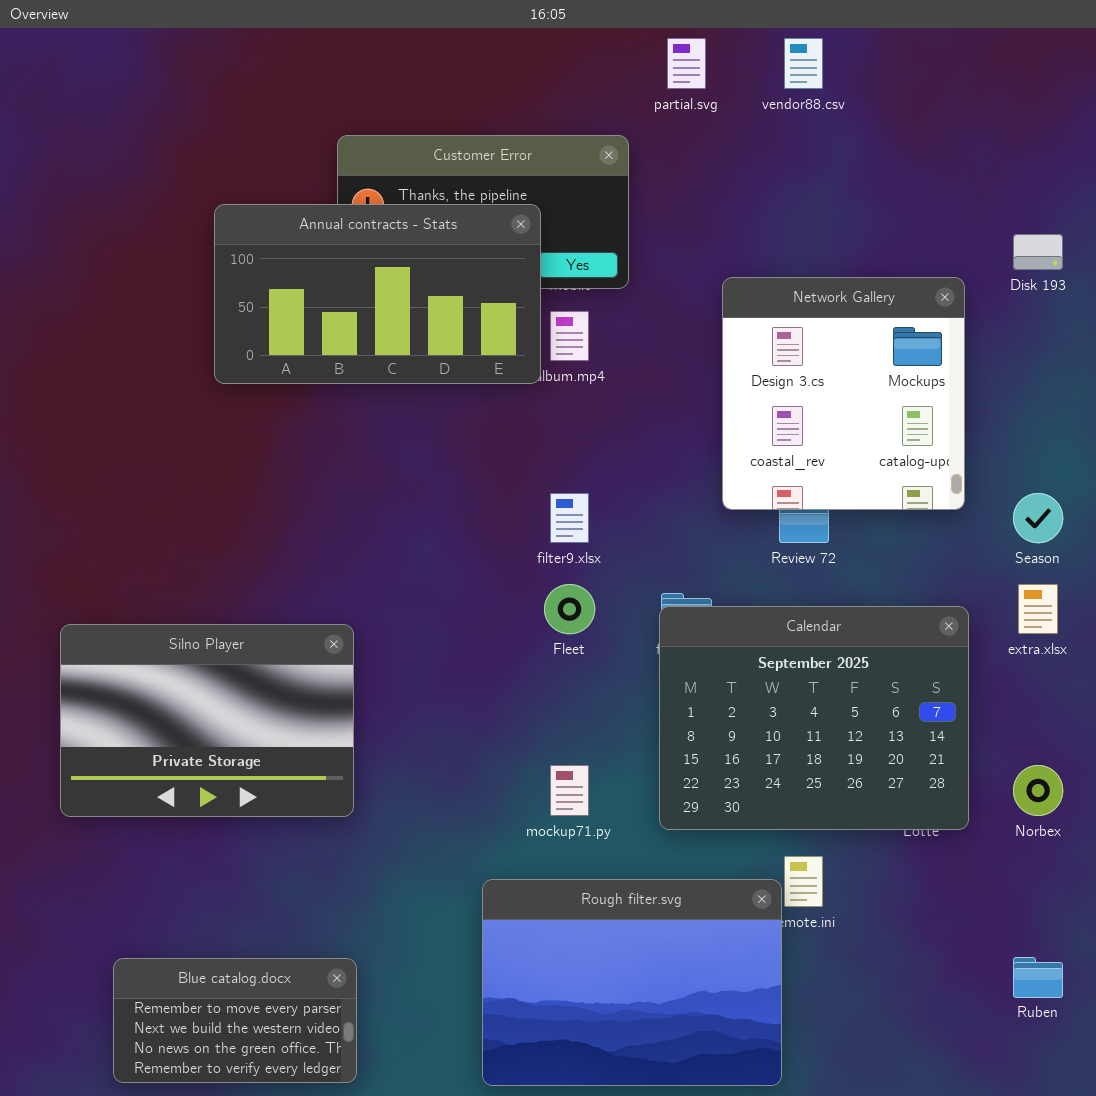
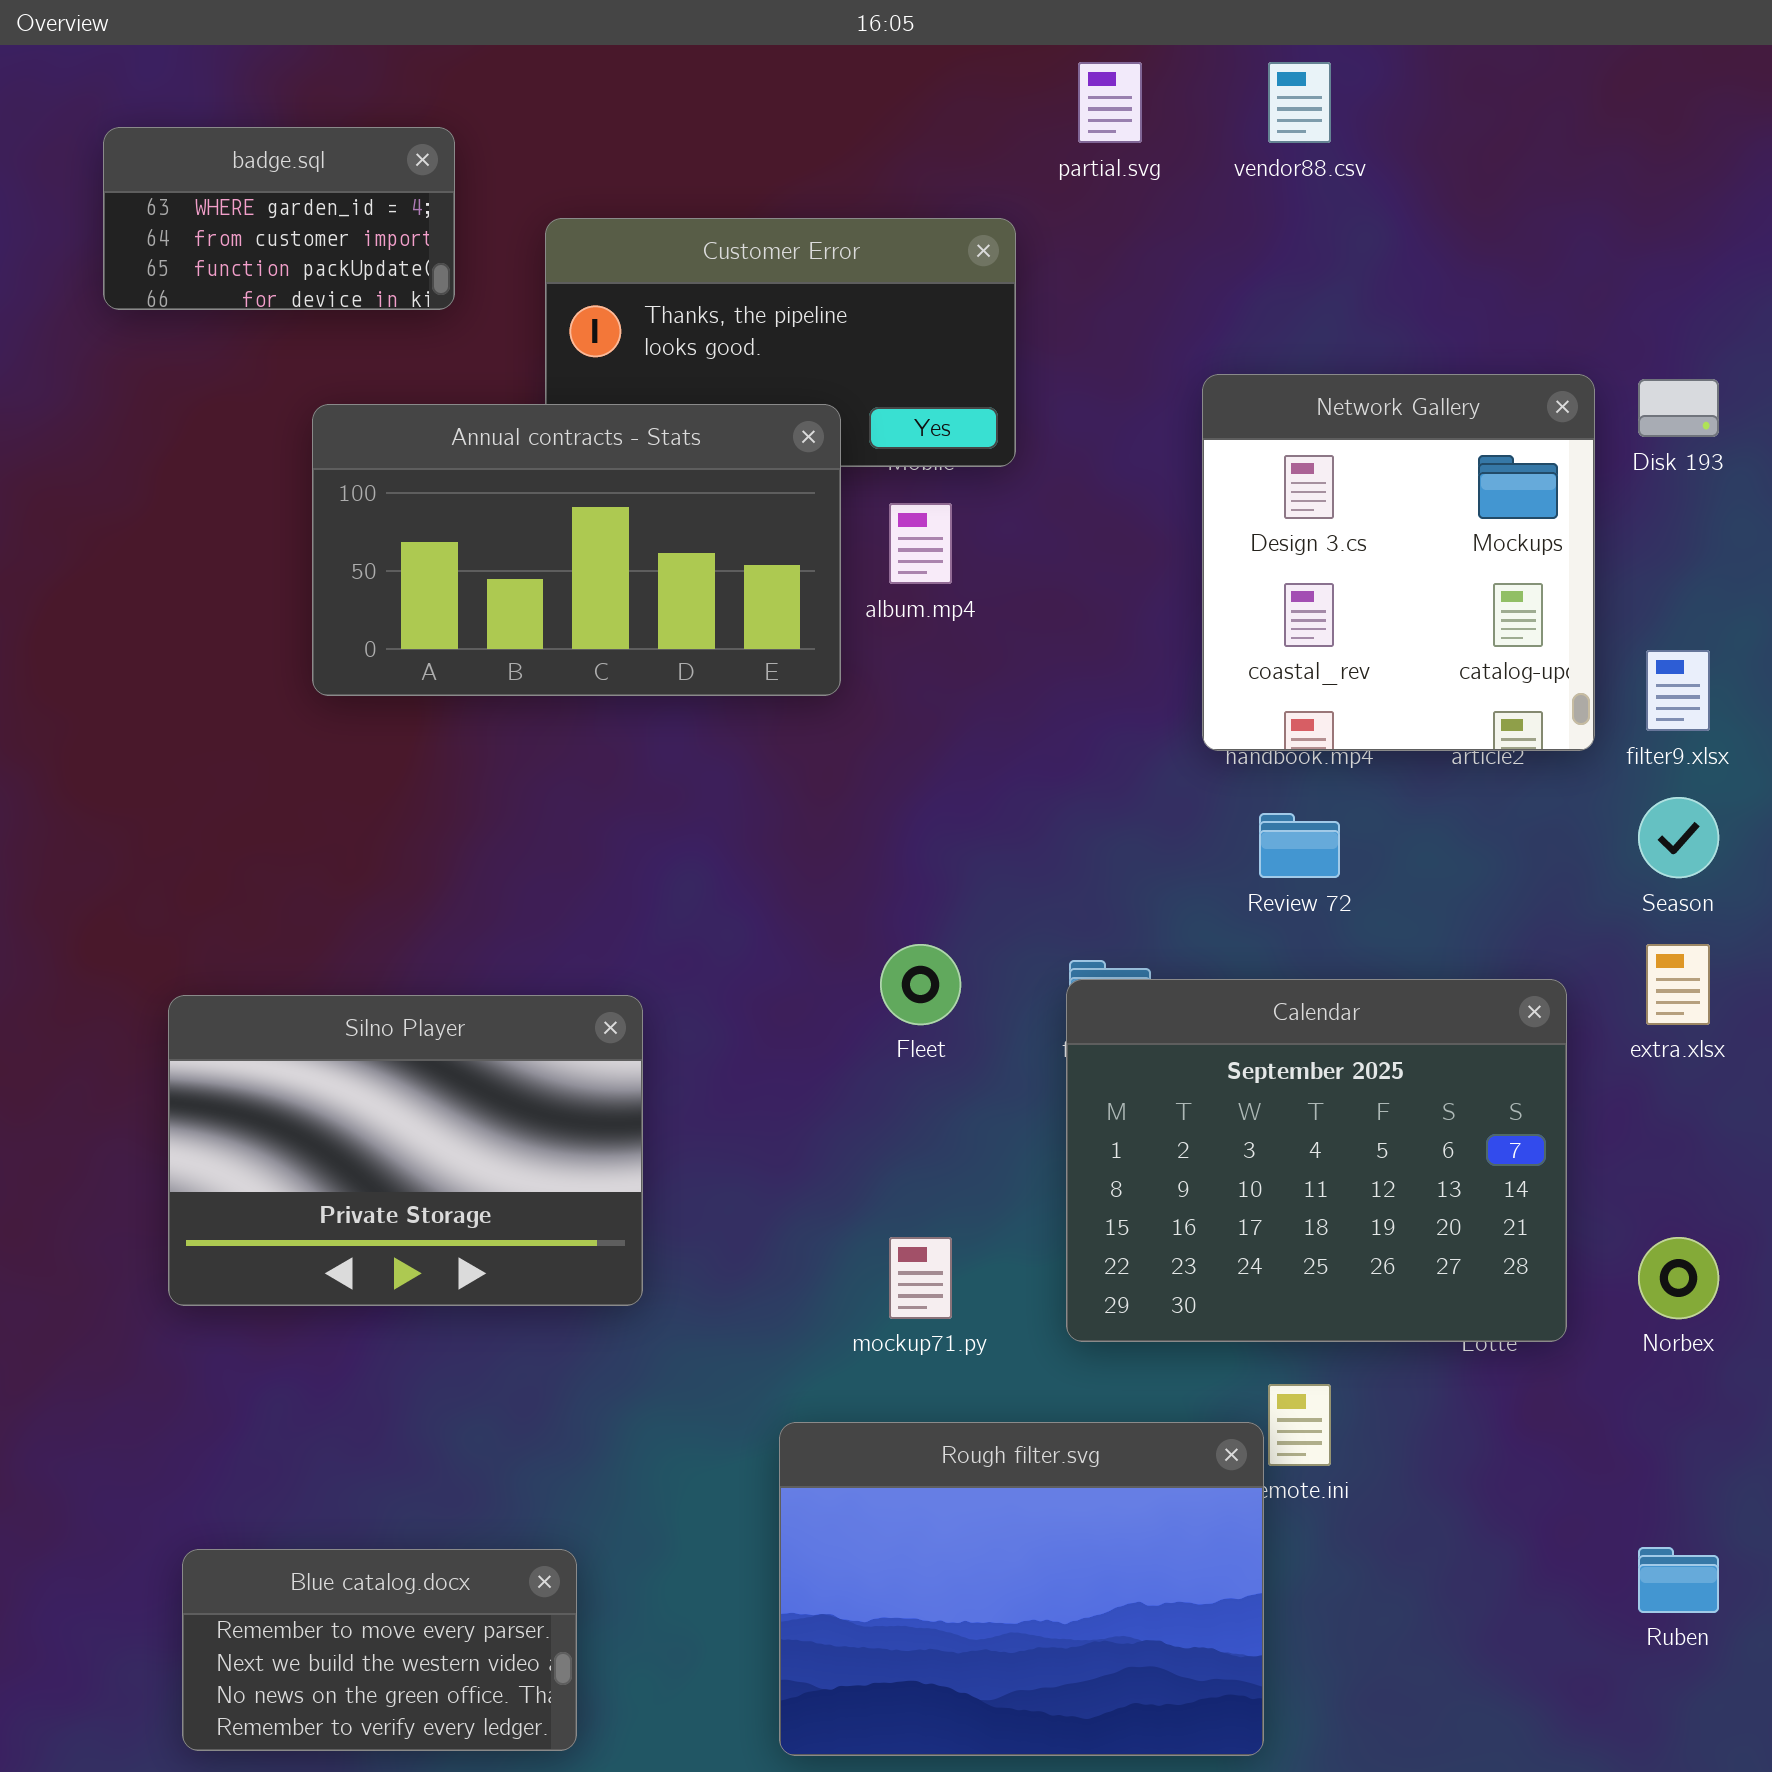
badge.sql: none -> [103,127,455,310], opened
Annual contracts - Stats: [214,204,541,384] -> [312,404,841,696], moved
Network Gallery: [722,277,965,510] -> [1202,374,1595,751], moved
filter9.xlsx: [550,493,589,543] -> [1646,650,1710,731], moved
Silno Player: [60,624,354,817] -> [168,995,643,1306], moved

